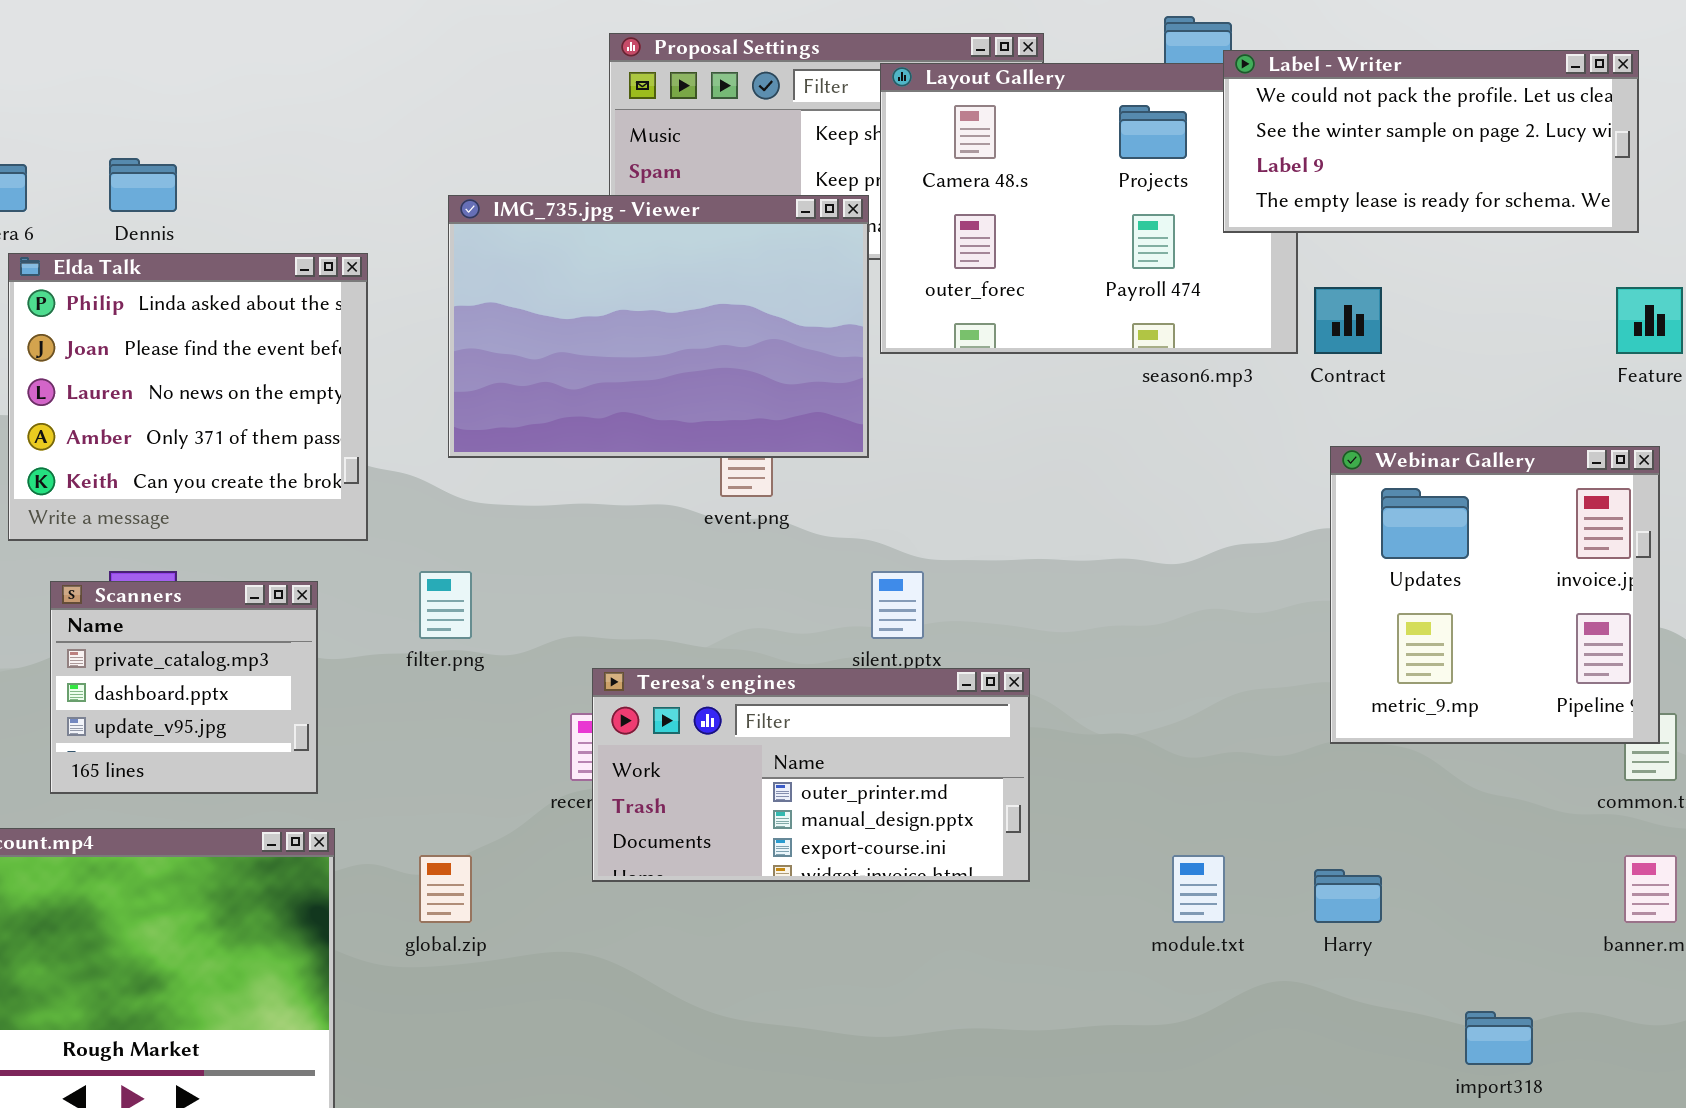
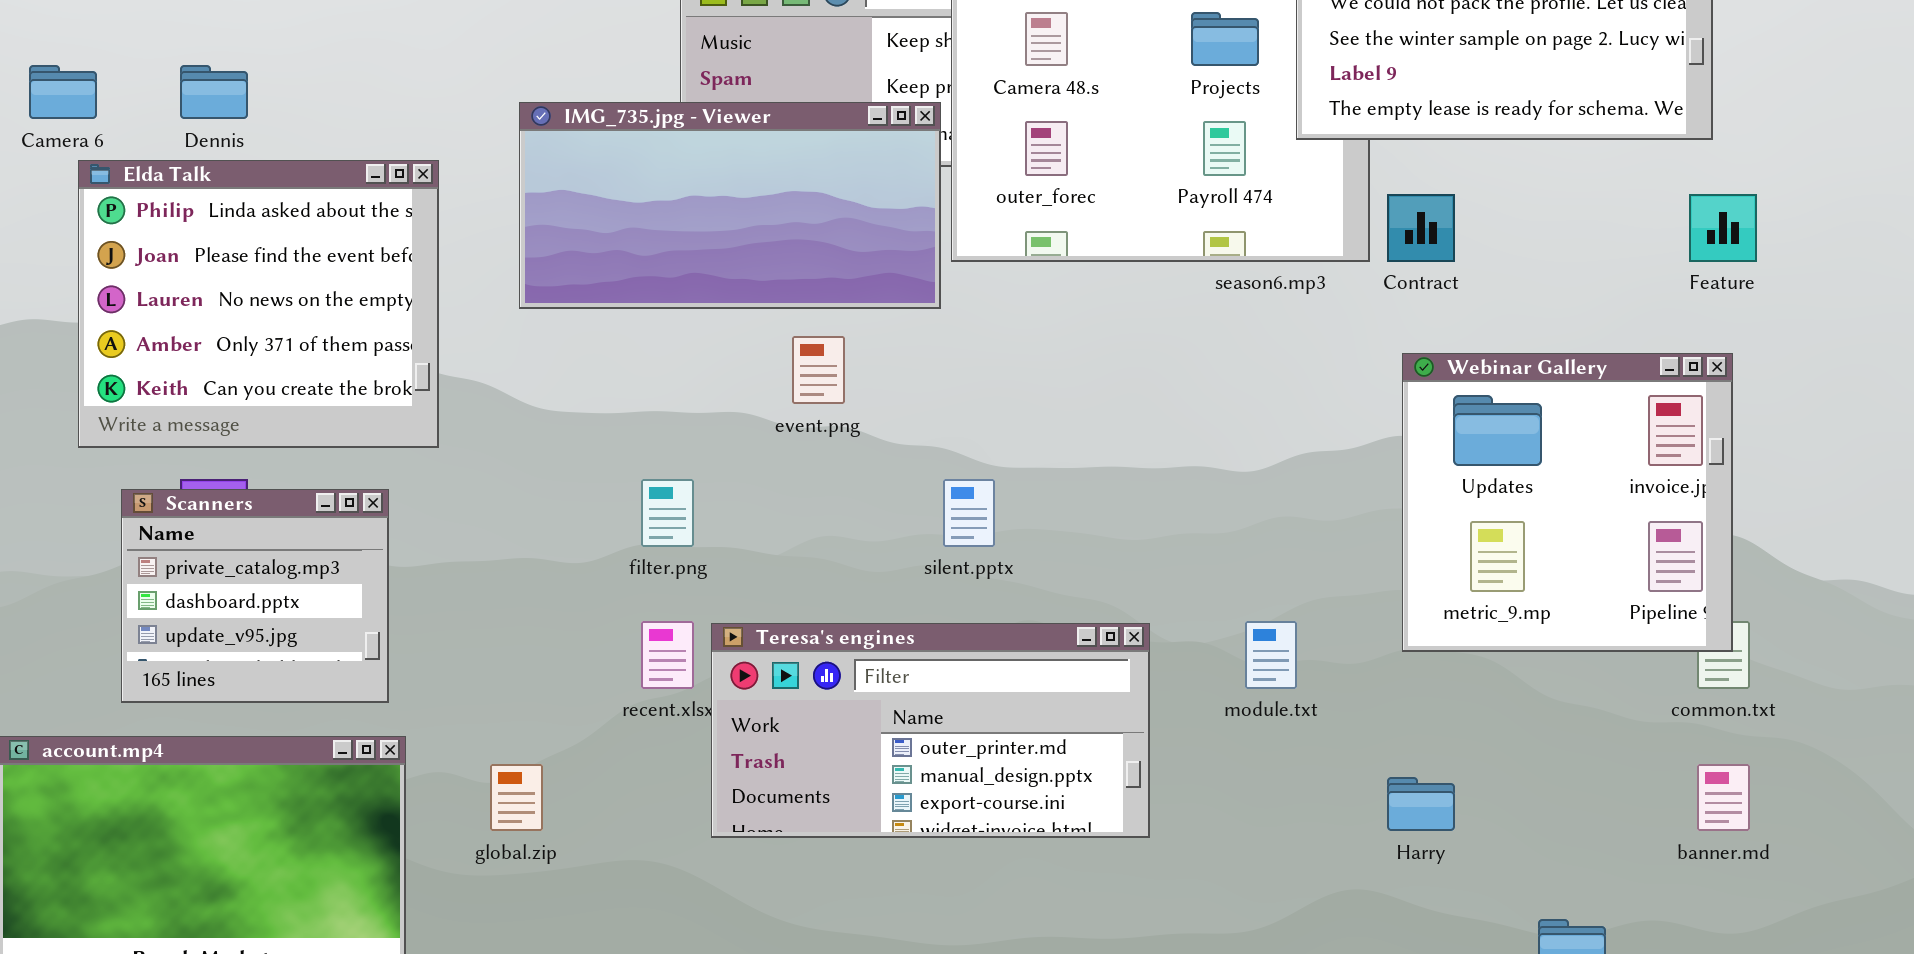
IMG_735.jpg - Viewer: [448,195,869,458] -> [519,102,941,309], resized
filter.png: [419,571,472,639] -> [641,479,694,547], moved
Teresa's engines: [592,668,1030,882] -> [711,623,1150,838], moved
module.txt: [1172,855,1225,923] -> [1245,621,1297,689], moved

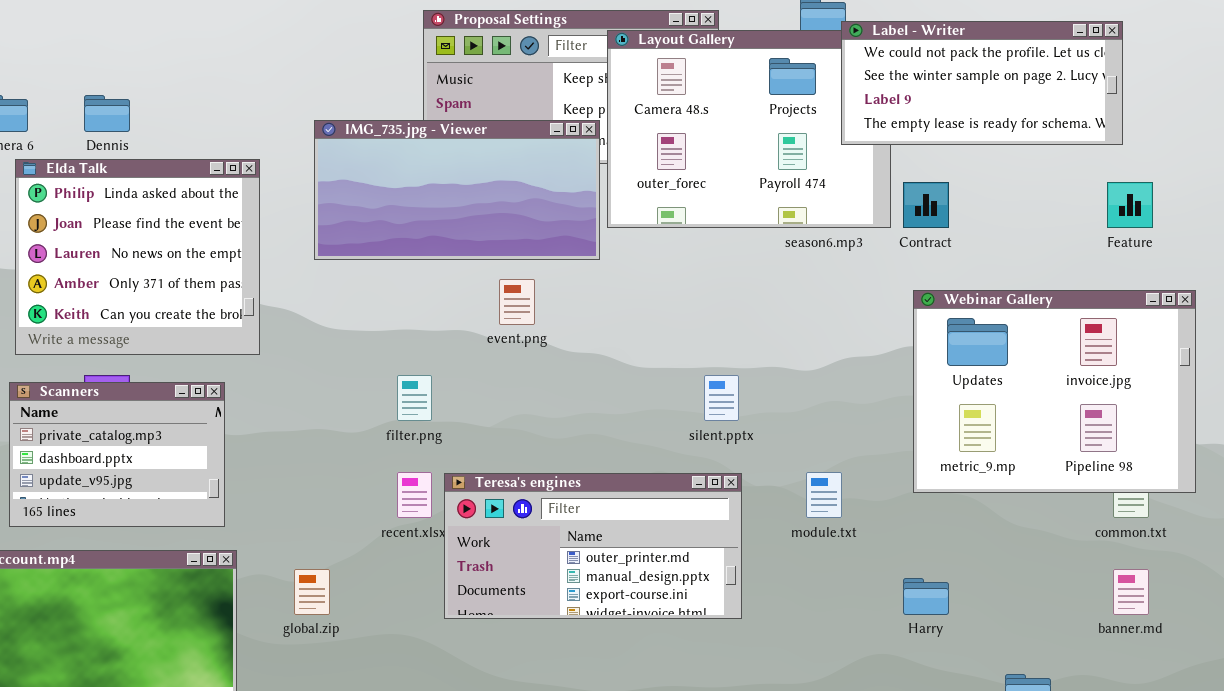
Webinar Gallery: [1402,353,1733,652] -> [913,290,1196,493], resized
silent.pptx: [943,479,995,547] -> [704,375,739,421], moved
Scanners: [121,489,389,703] -> [9,382,225,527], resized

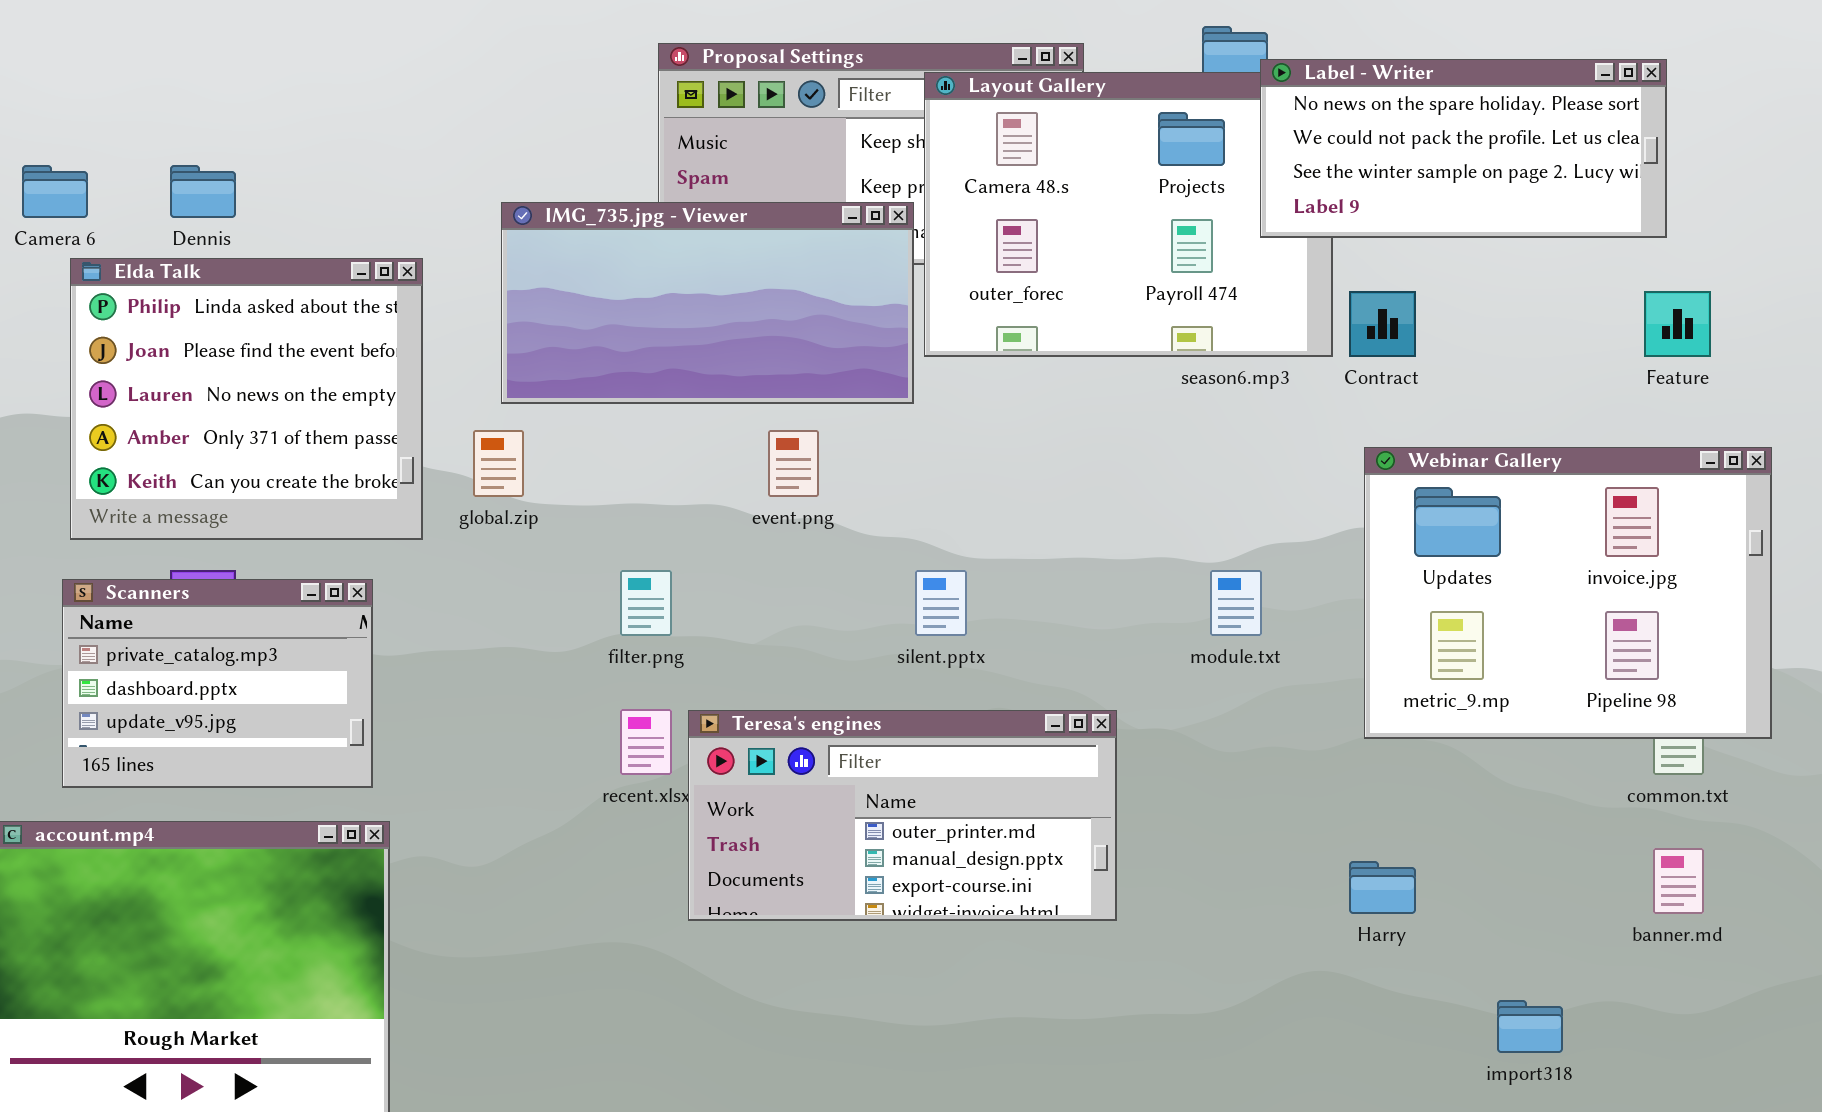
Label - Writer: [841,21,1123,145] -> [1260,59,1667,238], scrolled up 1 row
silent.pptx: [704,375,739,421] -> [915,570,967,636], moved
module.txt: [806,472,842,518] -> [1210,570,1262,636], moved
global.zip: [294,569,330,615] -> [473,430,524,497], moved

